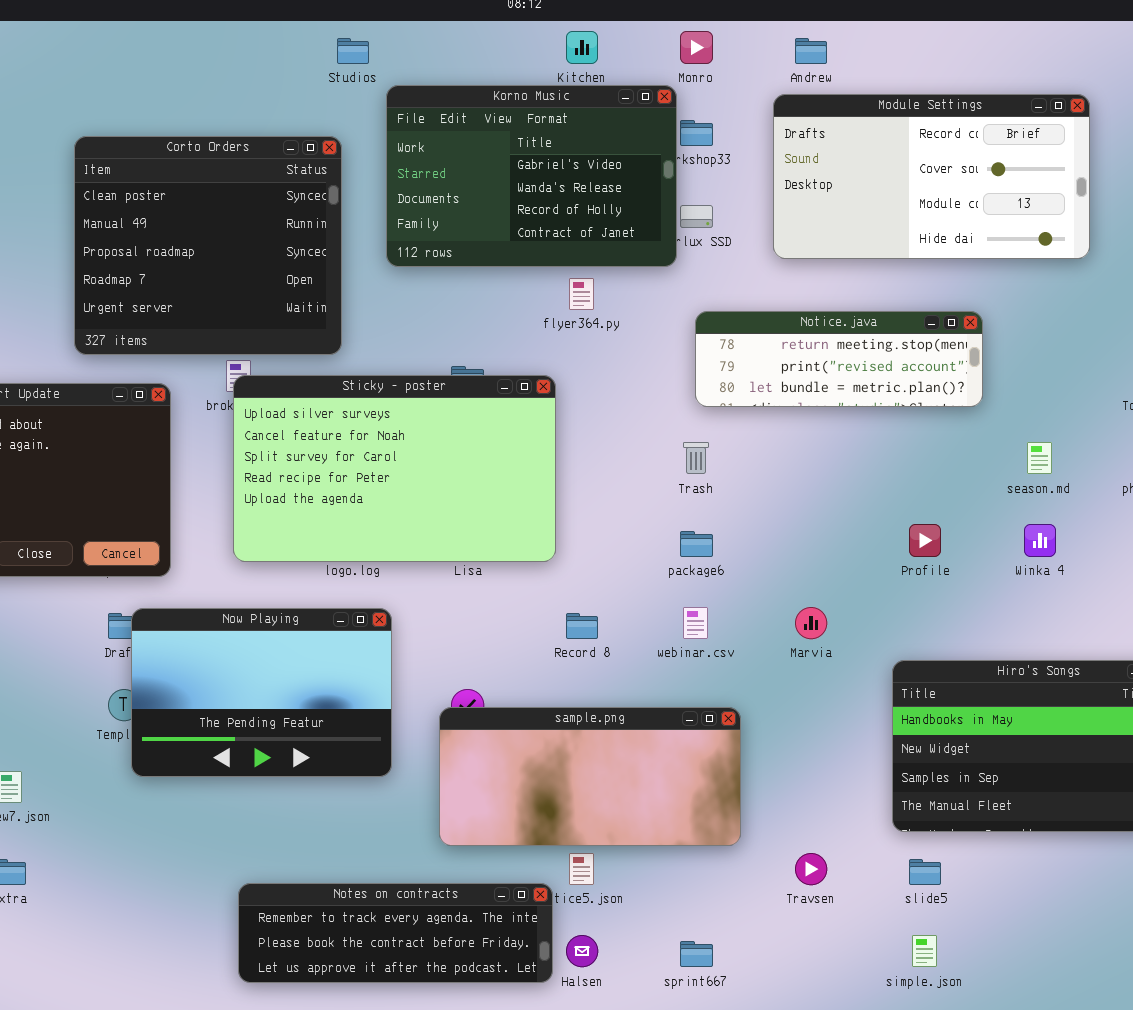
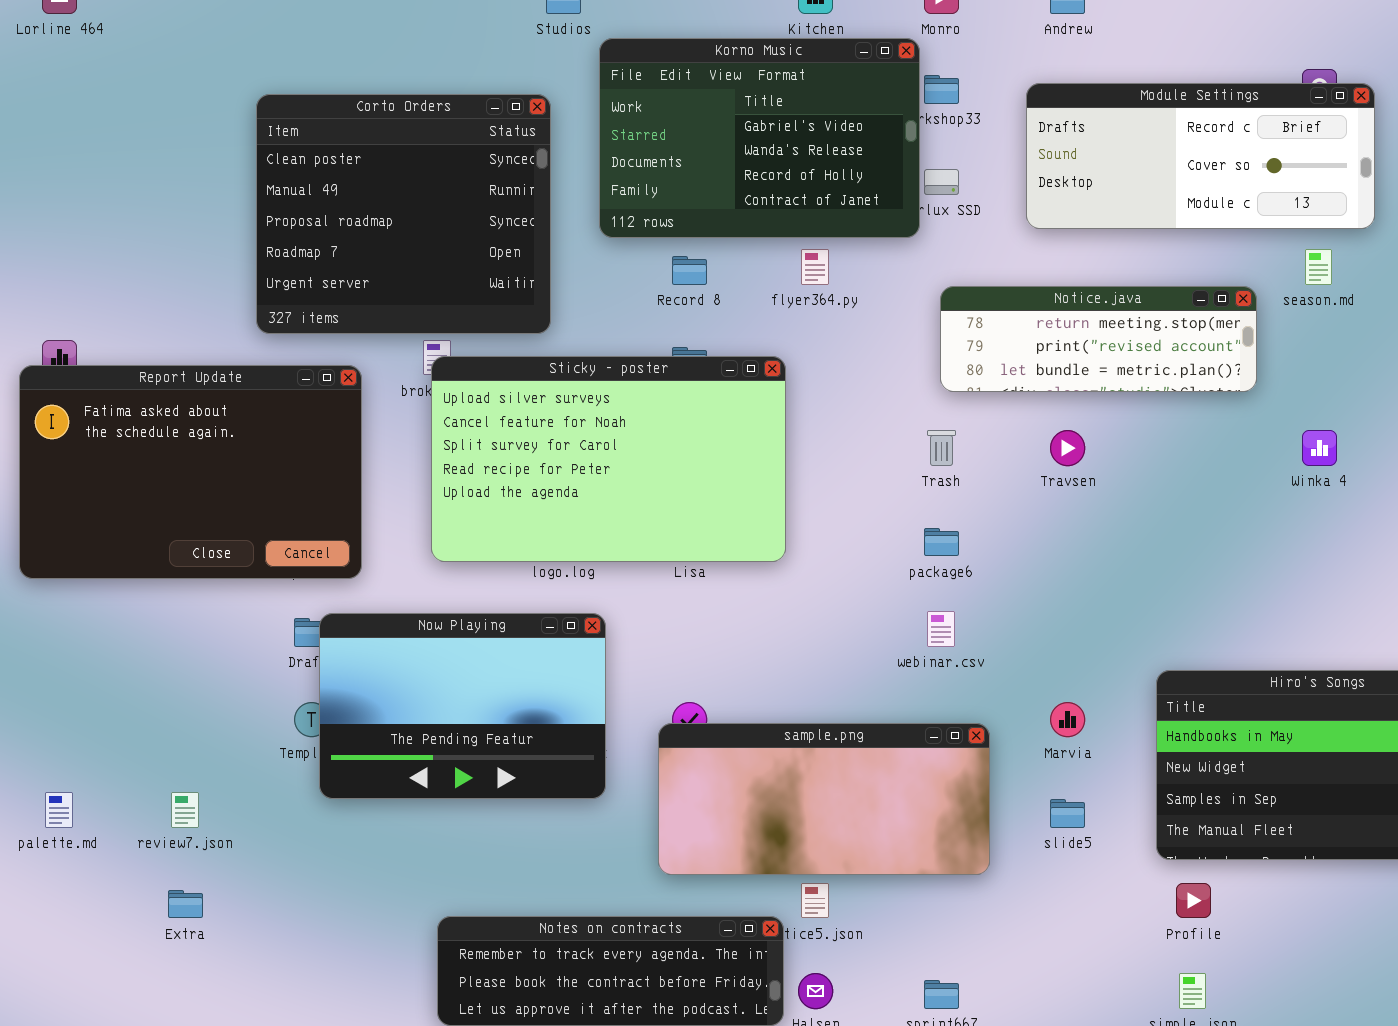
Module Settings: [773,94,1090,259] -> [1026,83,1375,229], resized
season.md: [1027,442,1052,474] -> [1305,249,1332,285], moved
Profile: [909,524,941,557] -> [1176,883,1211,918], moved
Winka 4: [1024,524,1056,557] -> [1302,430,1337,466], moved
Marvia: [795,607,827,639] -> [1050,702,1085,737], moved
Record 8: [566,613,598,639] -> [672,256,707,285], moved
Travsen: [795,853,827,885] -> [1050,430,1085,466], moved
slide5: [909,859,941,885] -> [1050,799,1085,828], moved

